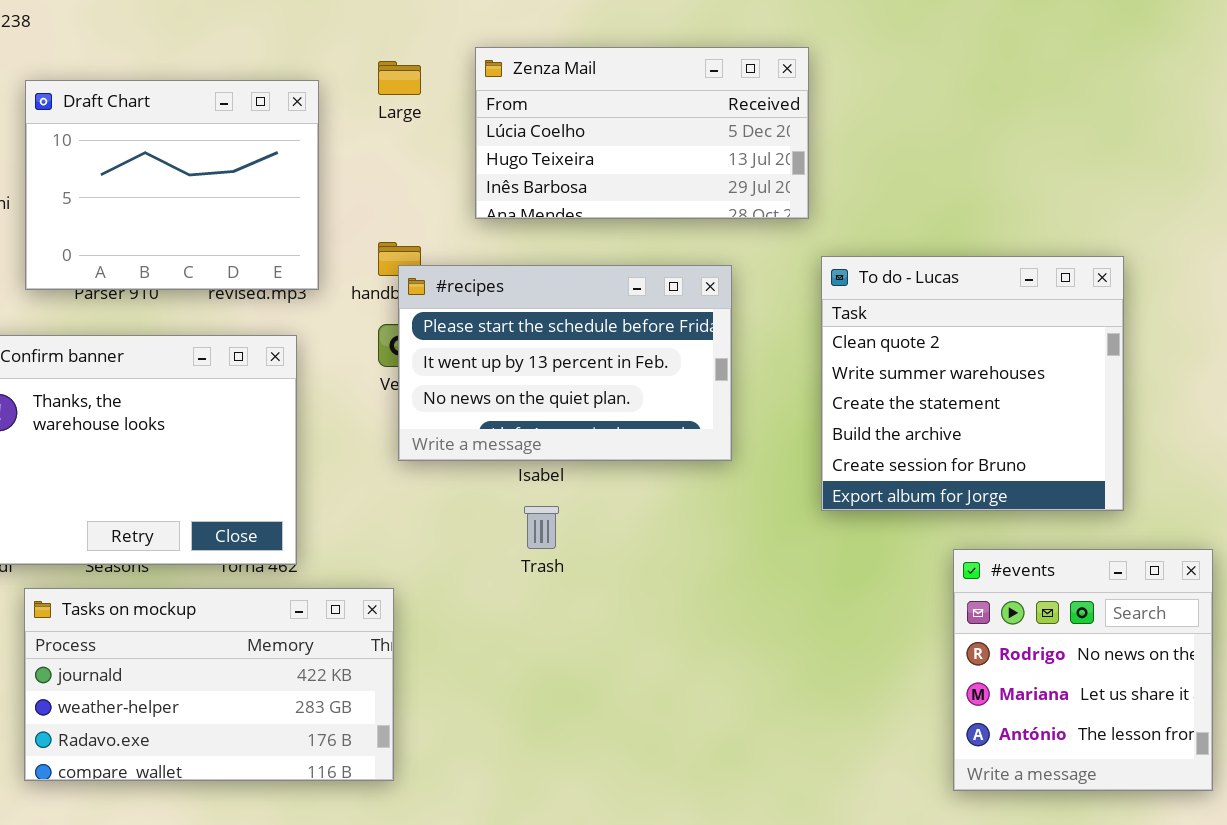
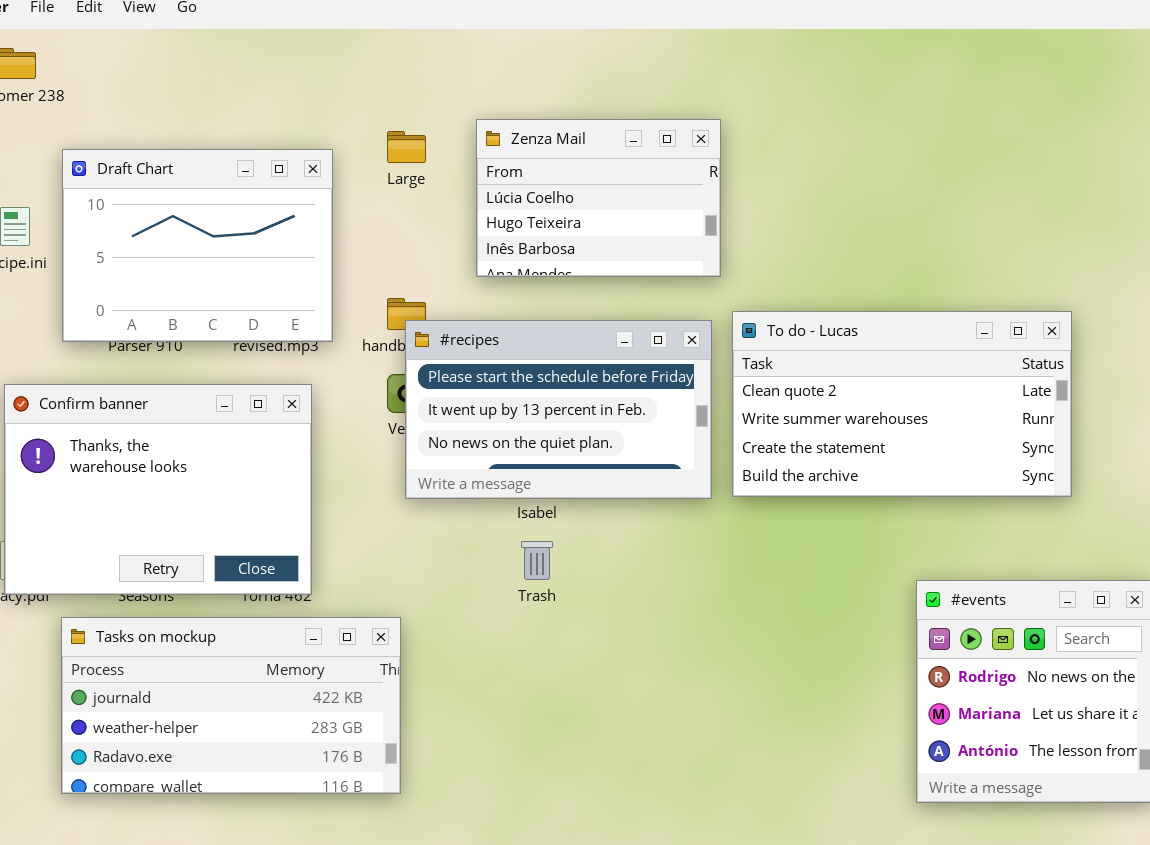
Zenza Mail: [475,47,809,219] -> [476,119,721,277], resized
To do - Lucas: [821,256,1124,511] -> [732,311,1072,497], resized

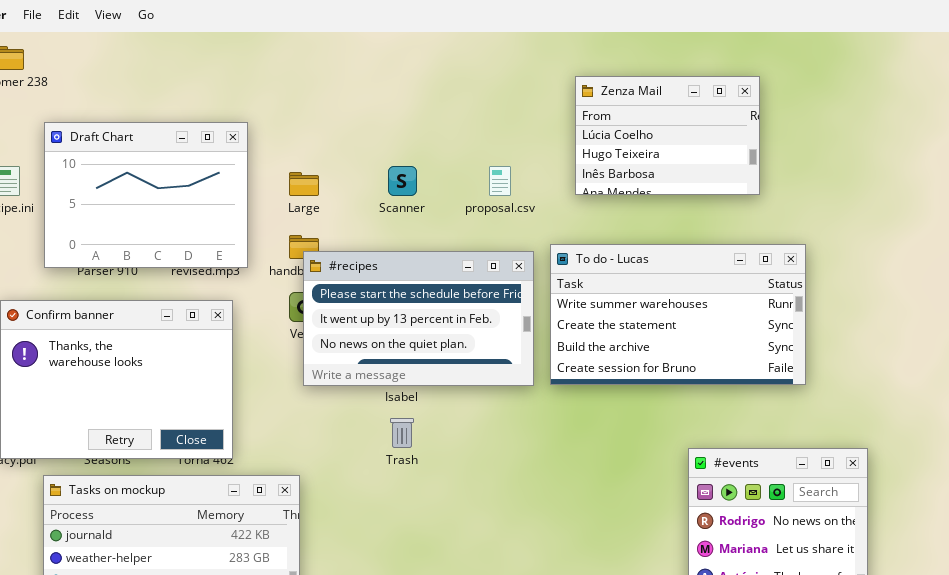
Zenza Mail: [476,119,721,277] -> [575,76,760,195], moved
Large: [387,131,426,163] -> [289,172,319,196], moved
To do - Lucas: [732,311,1072,497] -> [550,244,806,385], scrolled down 1 row

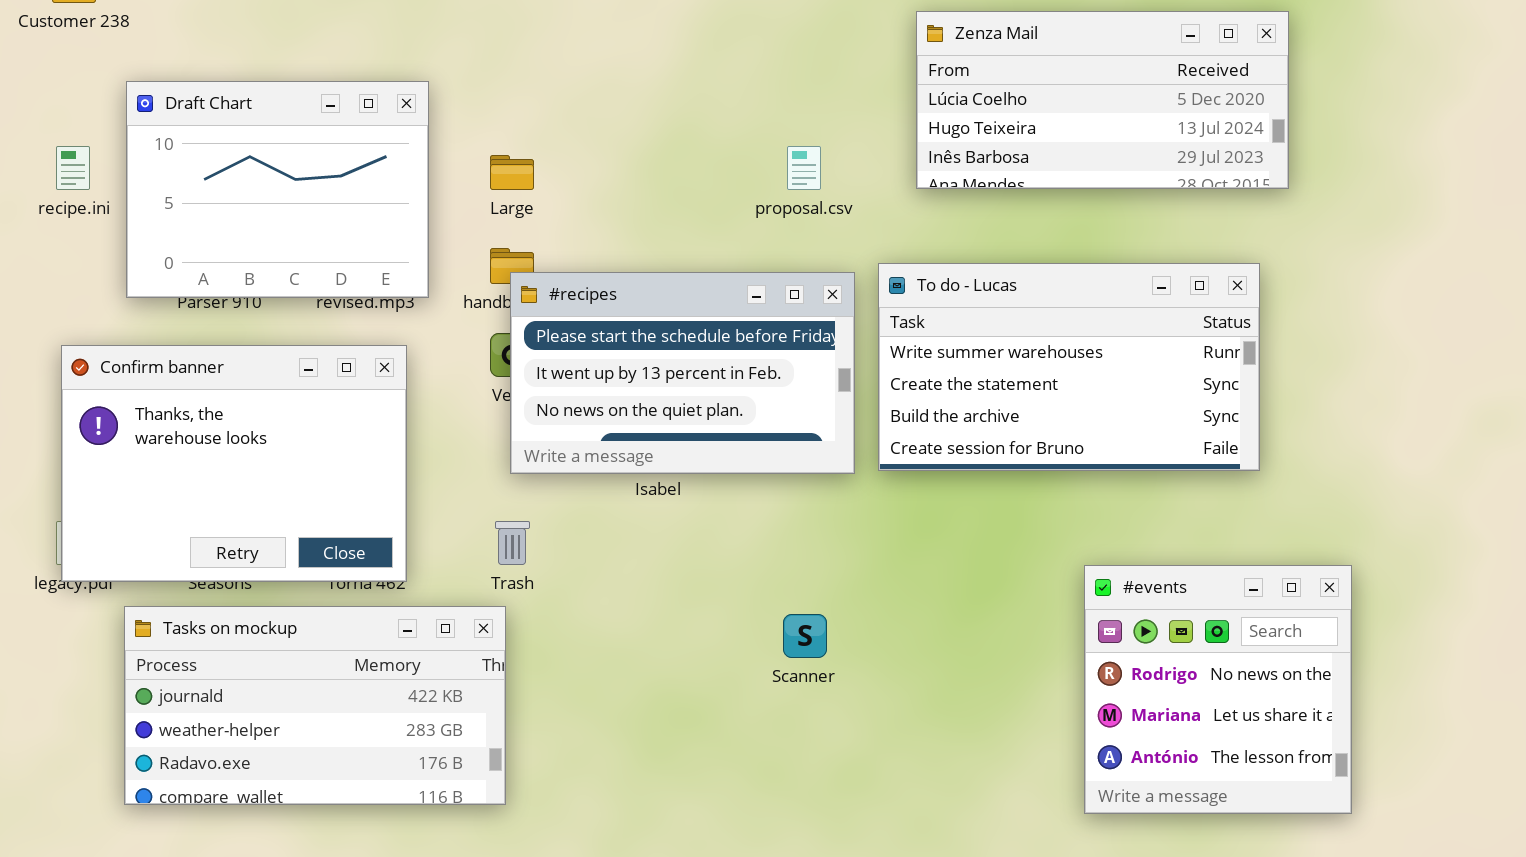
Zenza Mail: [575,76,760,195] -> [916,11,1289,189], resized
Scanner: [388,166,417,196] -> [783,614,827,658], moved
Trash: [390,418,414,448] -> [495,521,530,565], moved

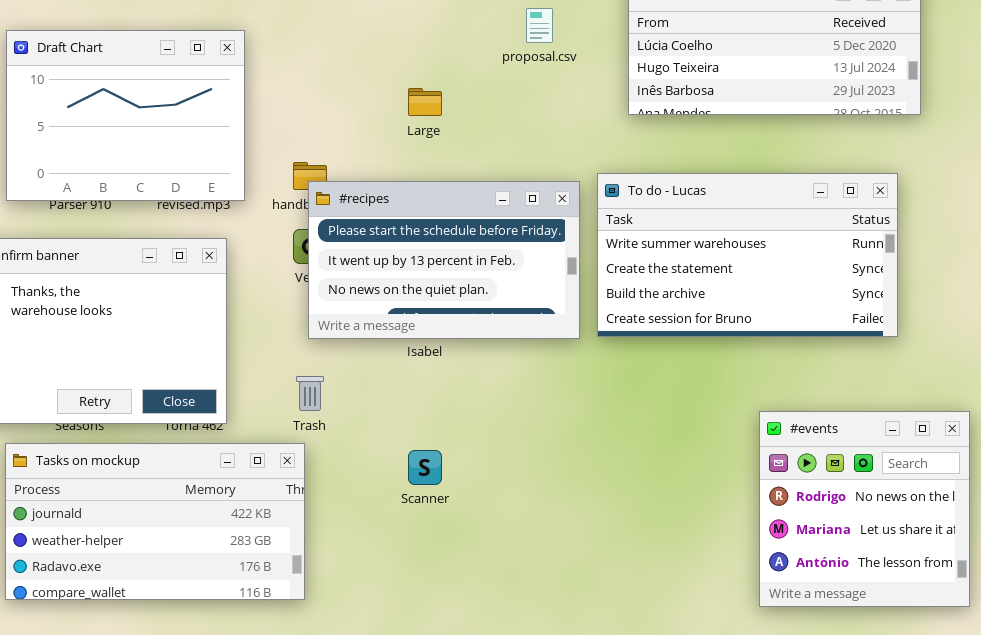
proposal.csv: [787,146,821,190] -> [526,8,553,43], moved
Large: [490,155,534,190] -> [408,88,442,116], moved
Scanner: [783,614,827,658] -> [408,450,442,485], moved

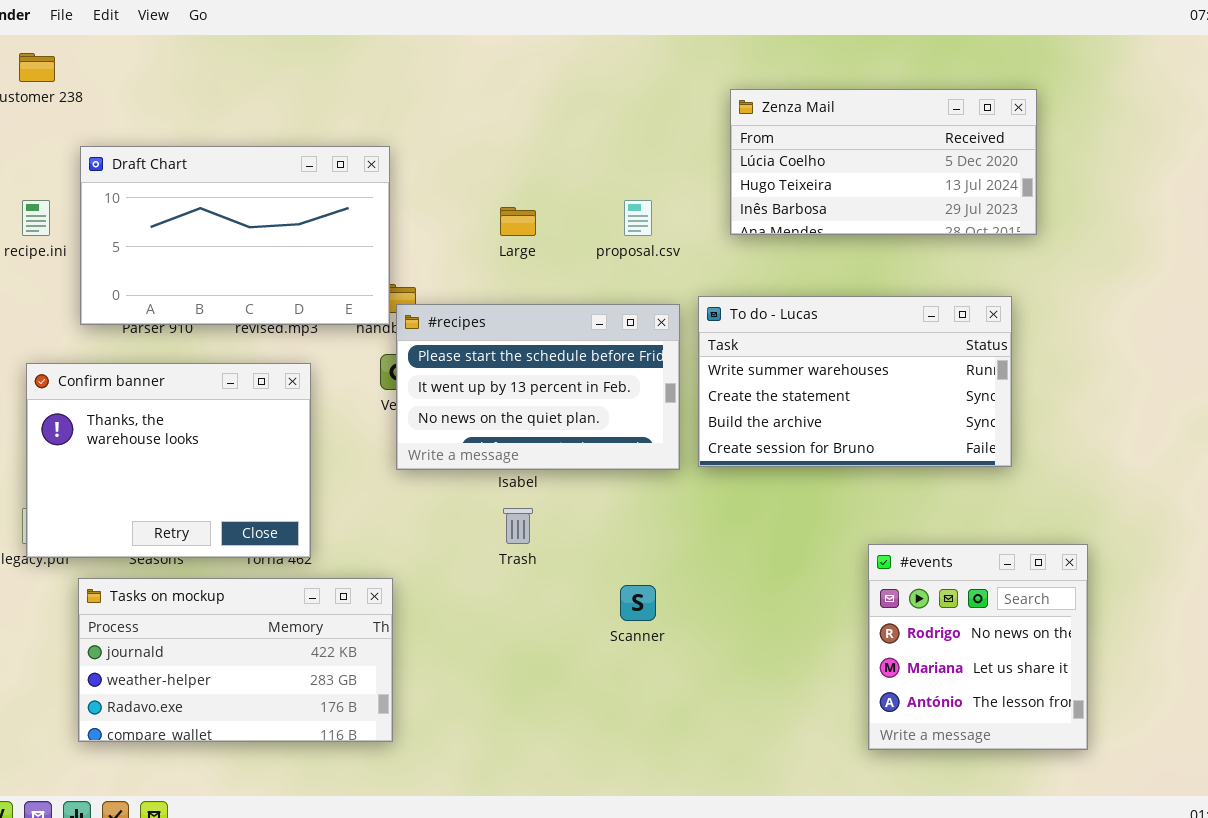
proposal.csv: [526,8,553,43] -> [624,200,652,236], moved
Draft Chart: [6,30,245,201] -> [80,146,390,325], resized
Trash: [296,376,324,411] -> [503,508,533,544], moved
Scanner: [408,450,442,485] -> [620,585,656,621], moved

